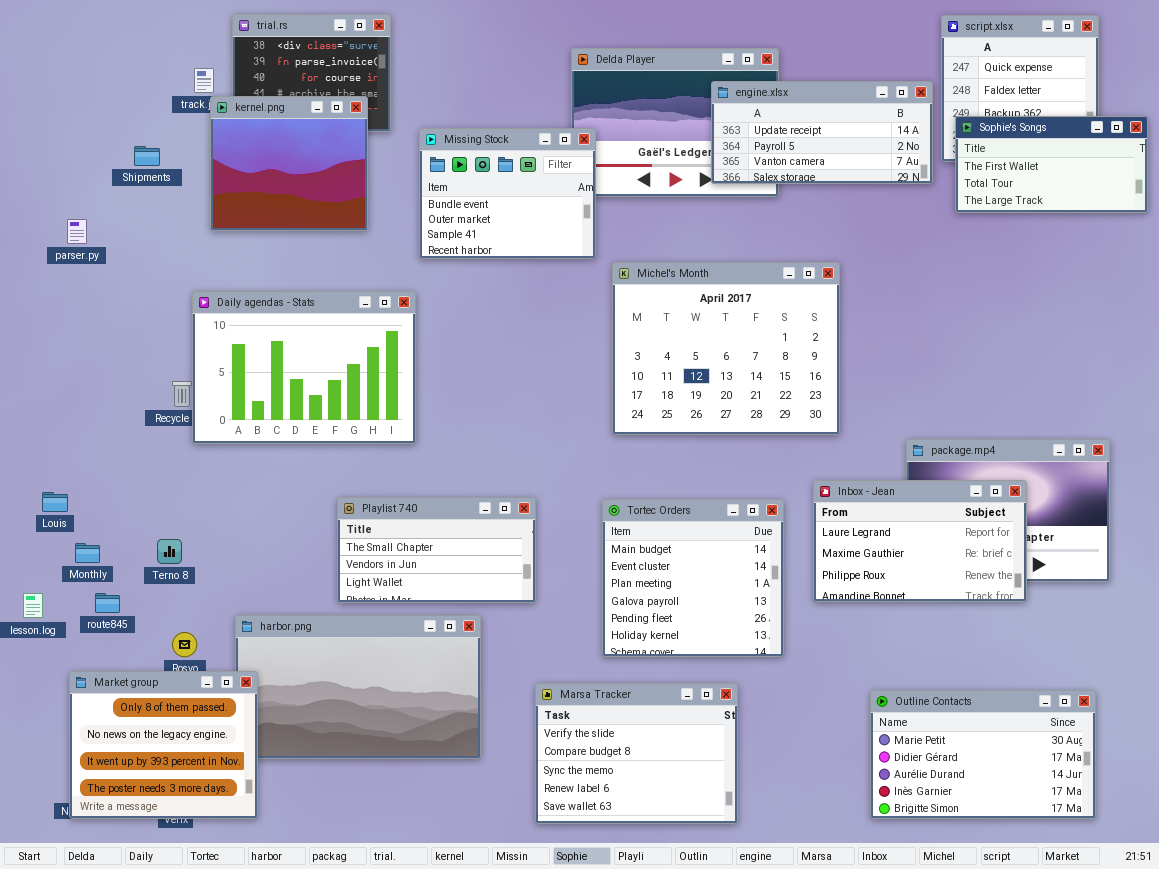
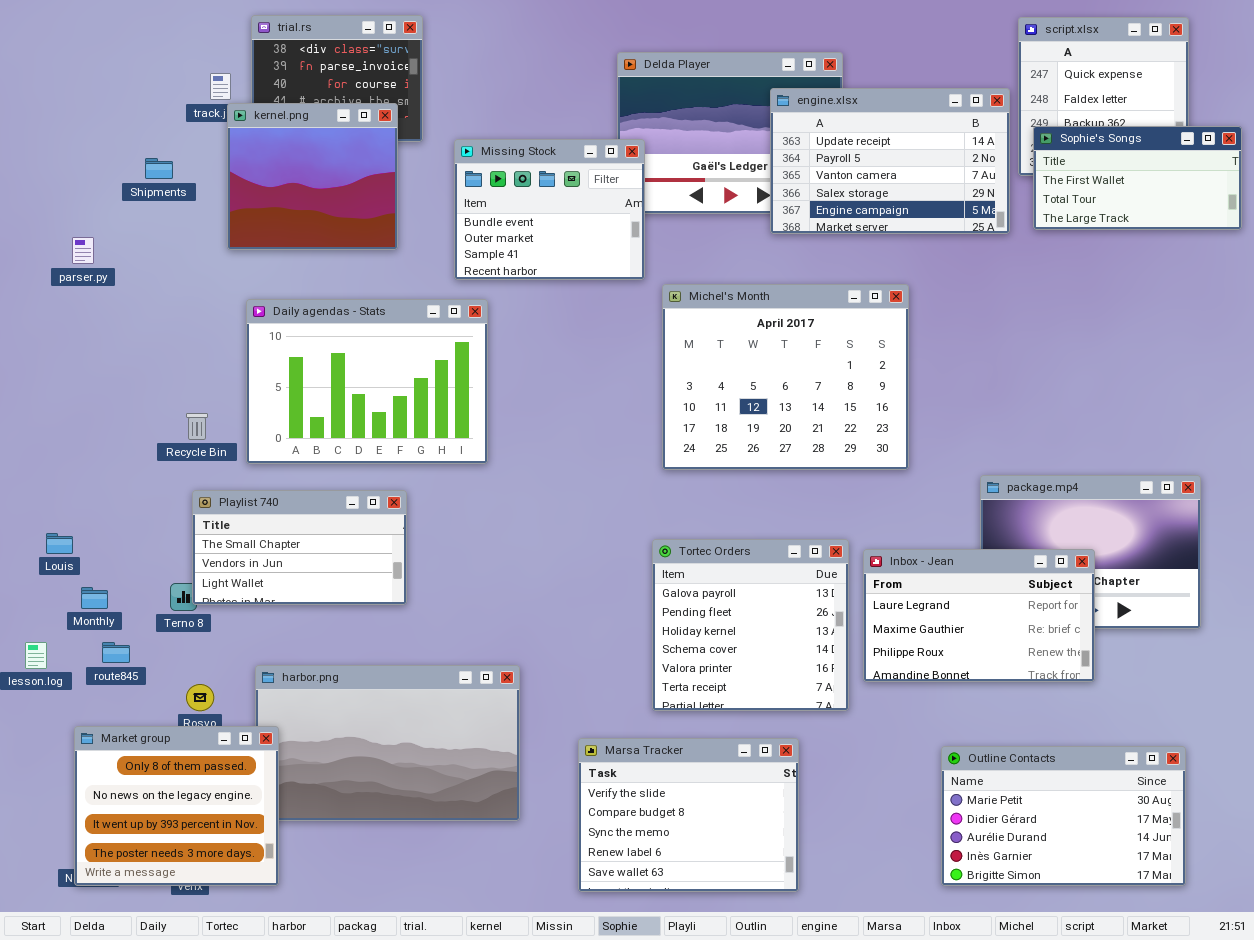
engine.xlsx: [711,81,933,184] -> [770,88,1010,234], resized
Daily agendas - Stats: [192,291,416,444] -> [246,299,488,464], moved
Inbox - Jean: [813,480,1027,602] -> [863,549,1095,682], moved
Playlist 740: [337,497,536,603] -> [192,490,407,605], moved
Tortec Orders: [602,499,784,657] -> [652,539,849,711], scrolled down 3 rows

